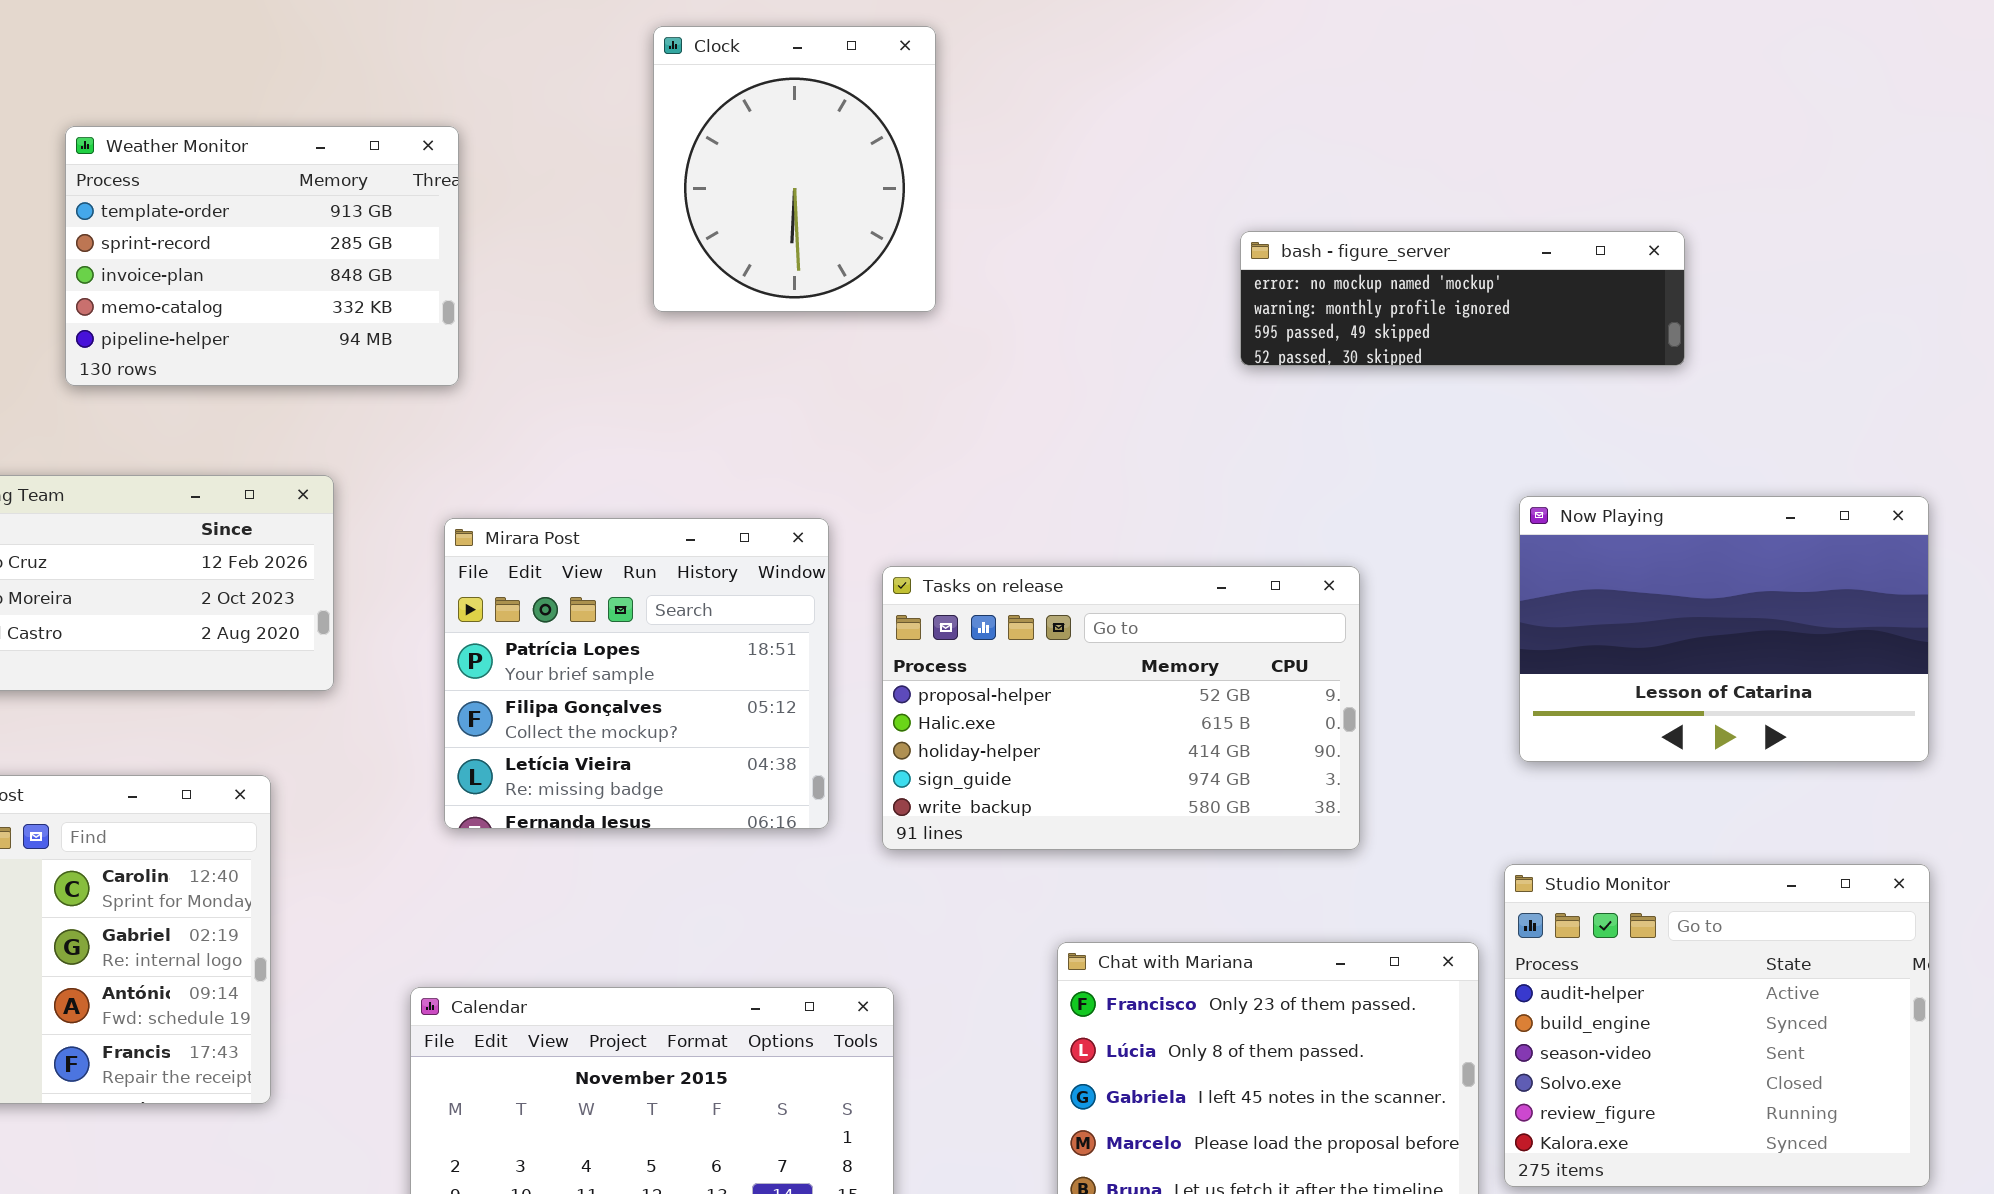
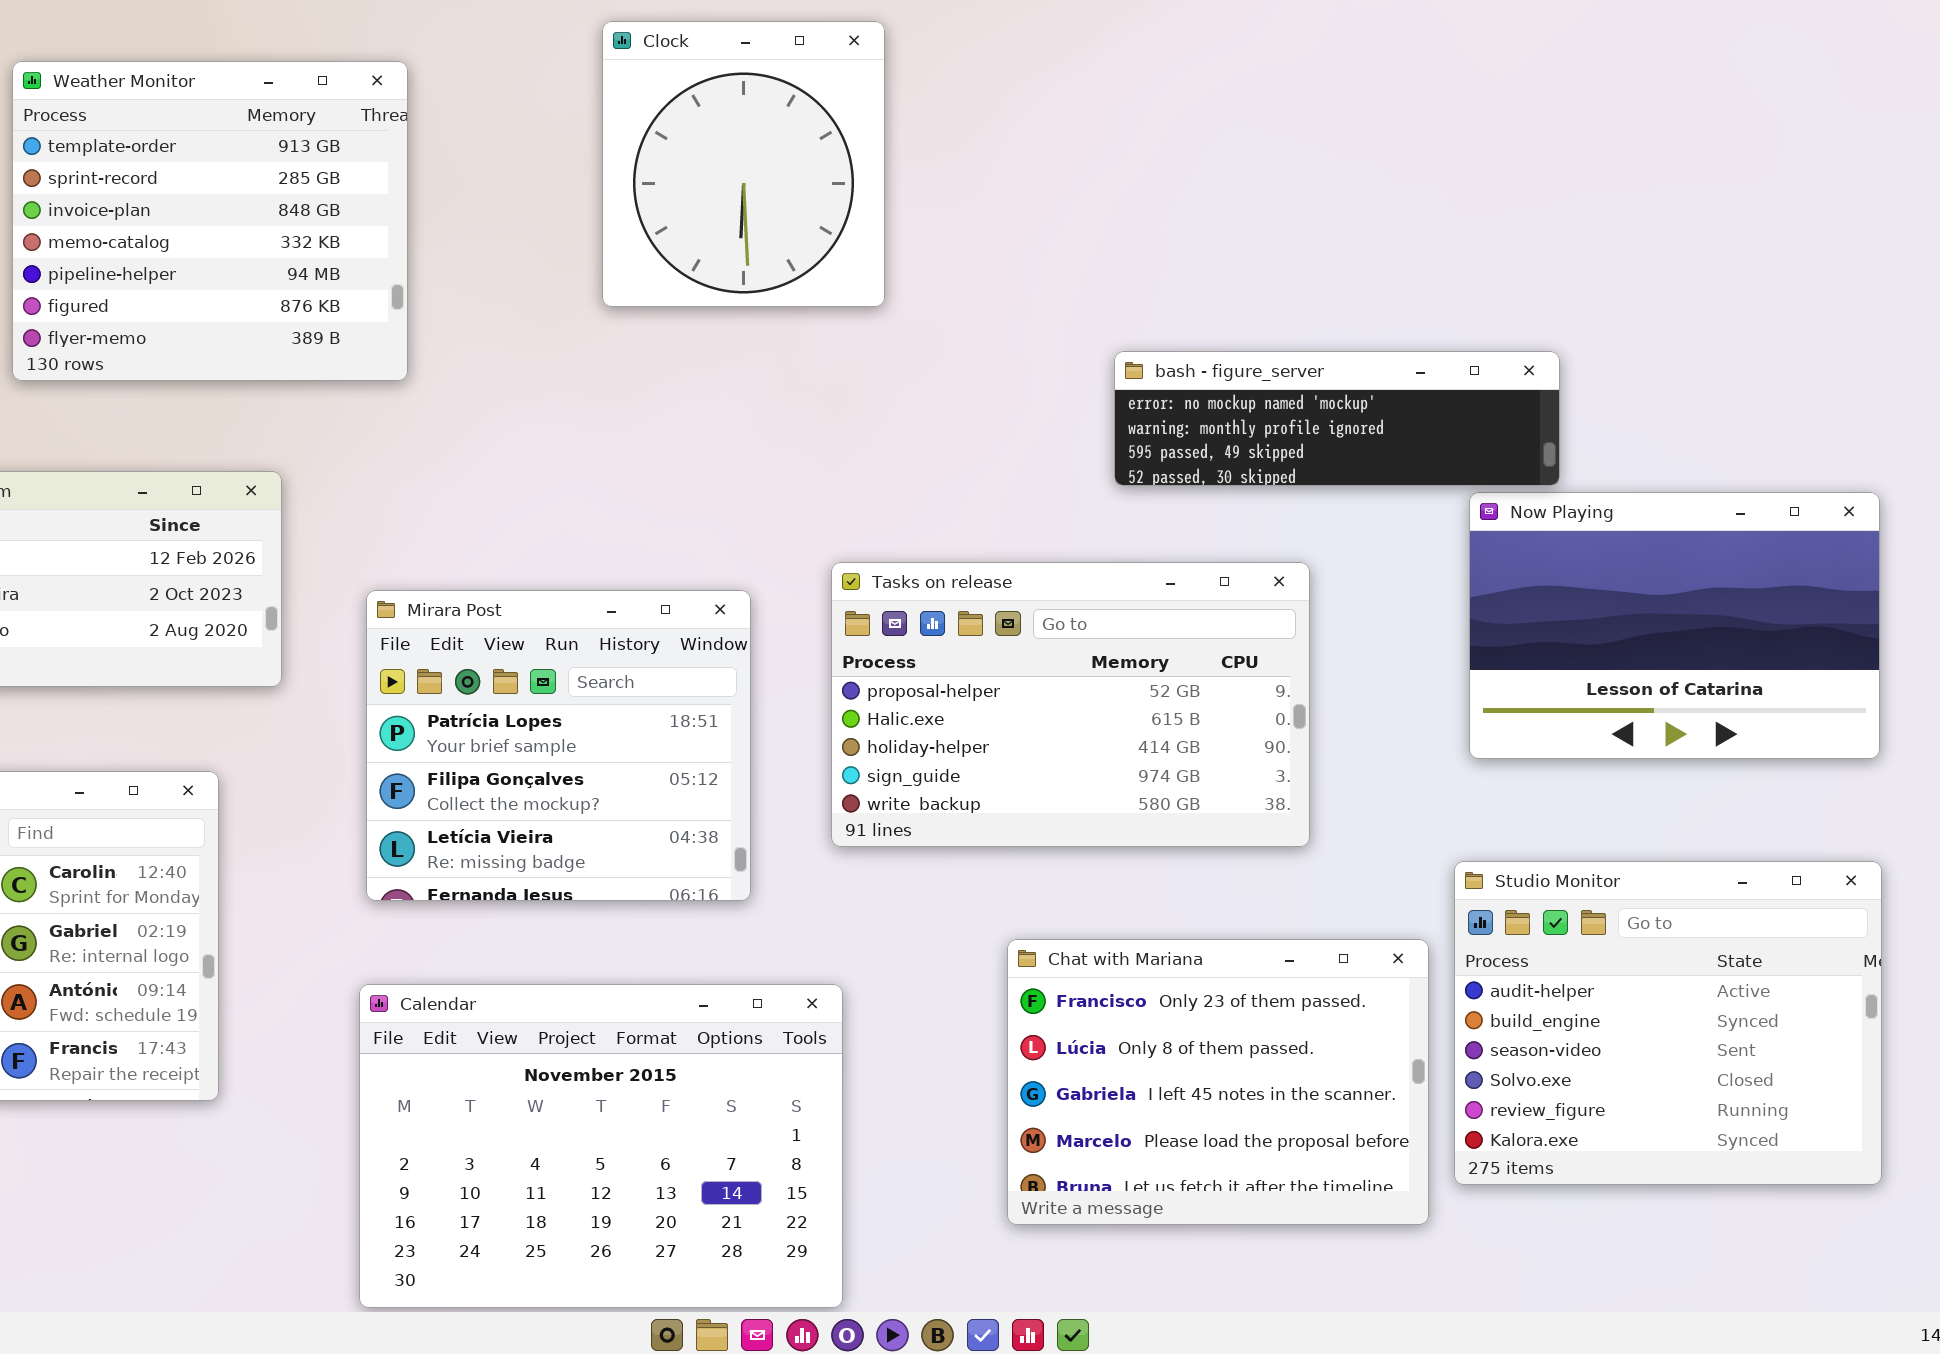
Weather Monitor: [65,126,459,386] -> [12,61,408,381], resized
bash - figure_server: [1240,231,1685,366] -> [1114,351,1560,486], moved
Mirara Post: [444,518,829,829] -> [366,590,751,901], moved

